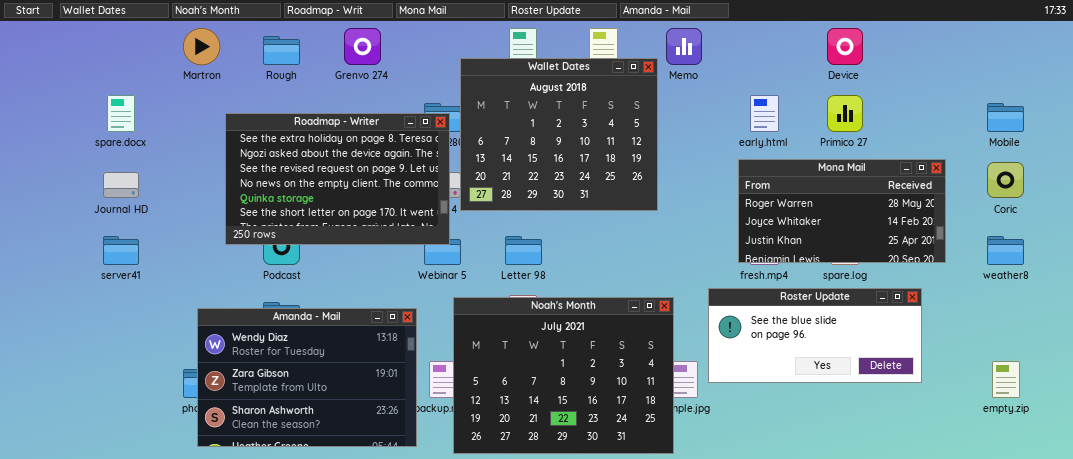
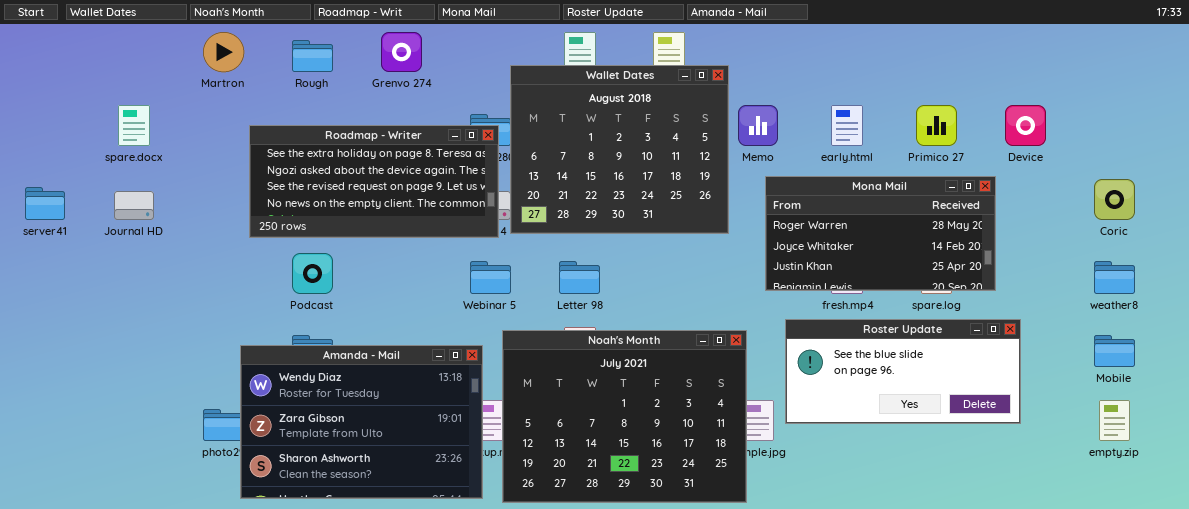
Memo: [666,28,702,65] -> [738,105,778,146], moved
Device: [827,28,863,65] -> [1005,105,1046,146], moved
Mobile: [987,103,1024,132] -> [1094,335,1135,367], moved
Roadmap - Writer: [225,113,450,245] -> [249,125,499,238], resized
Mona Mail: [738,159,946,263] -> [765,176,996,291], moved
server41: [103,236,139,265] -> [25,187,65,220], moved
Amanda - Mail: [197,308,417,447] -> [240,345,483,499], moved

